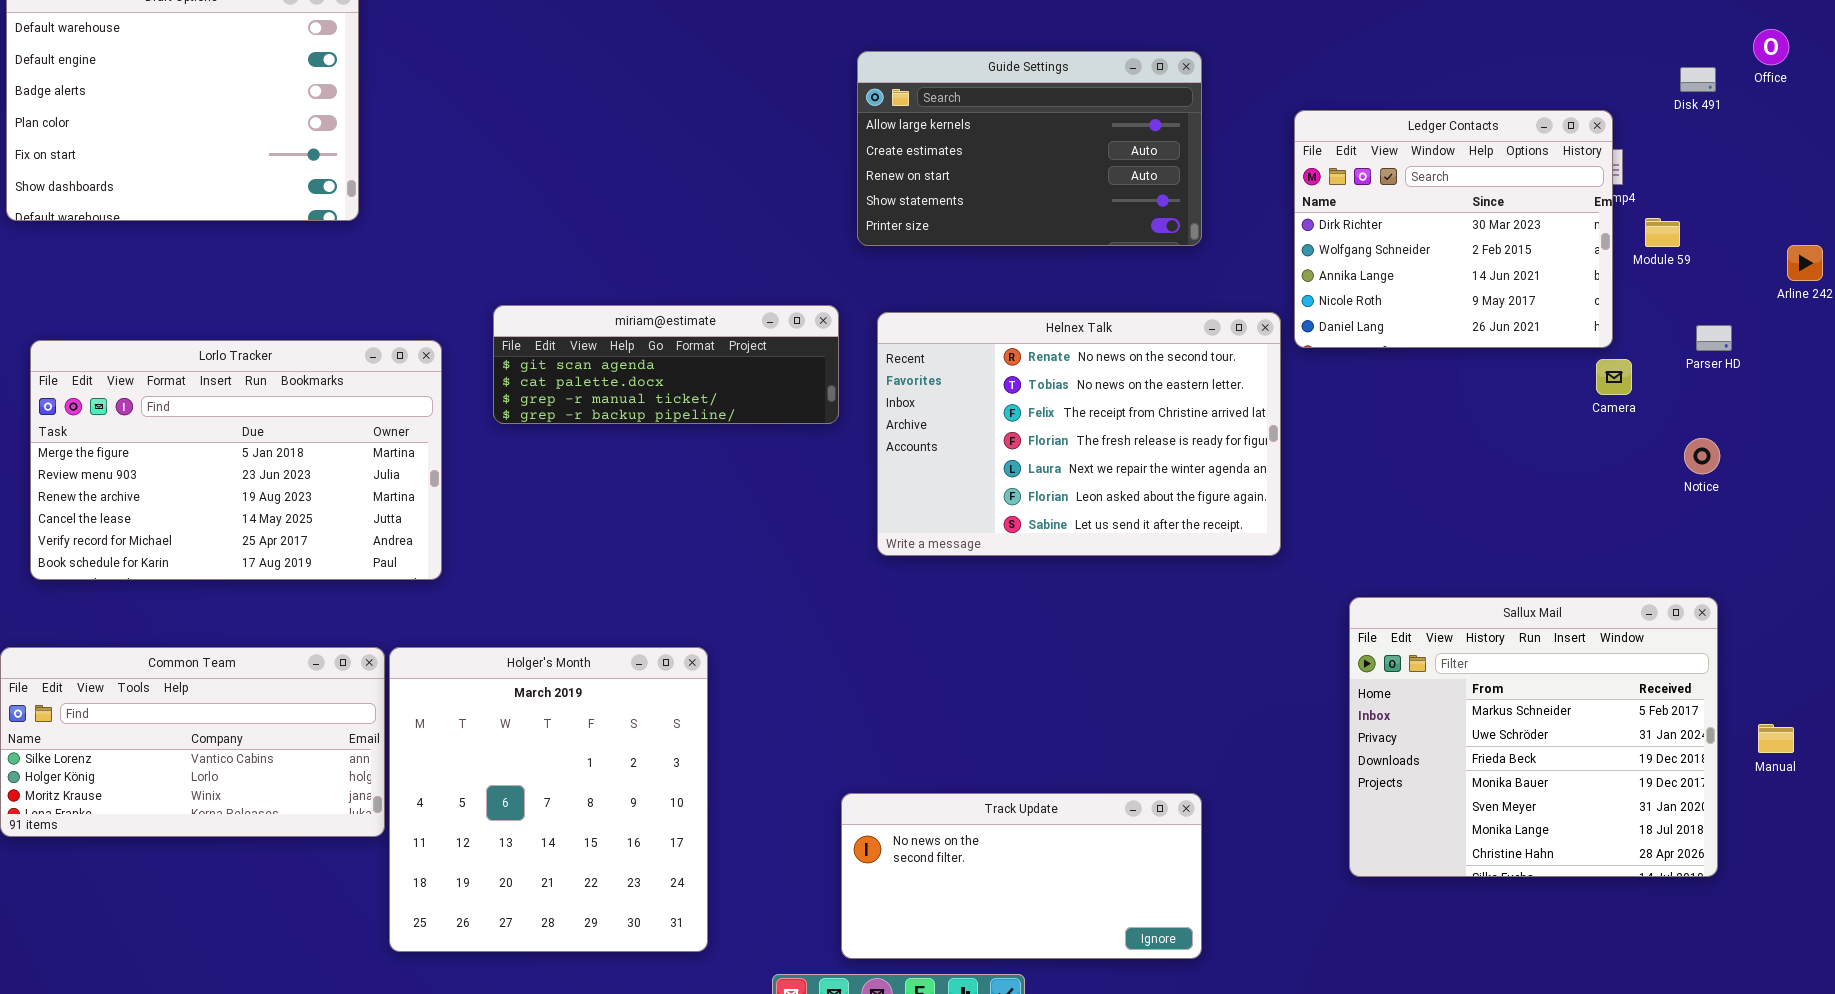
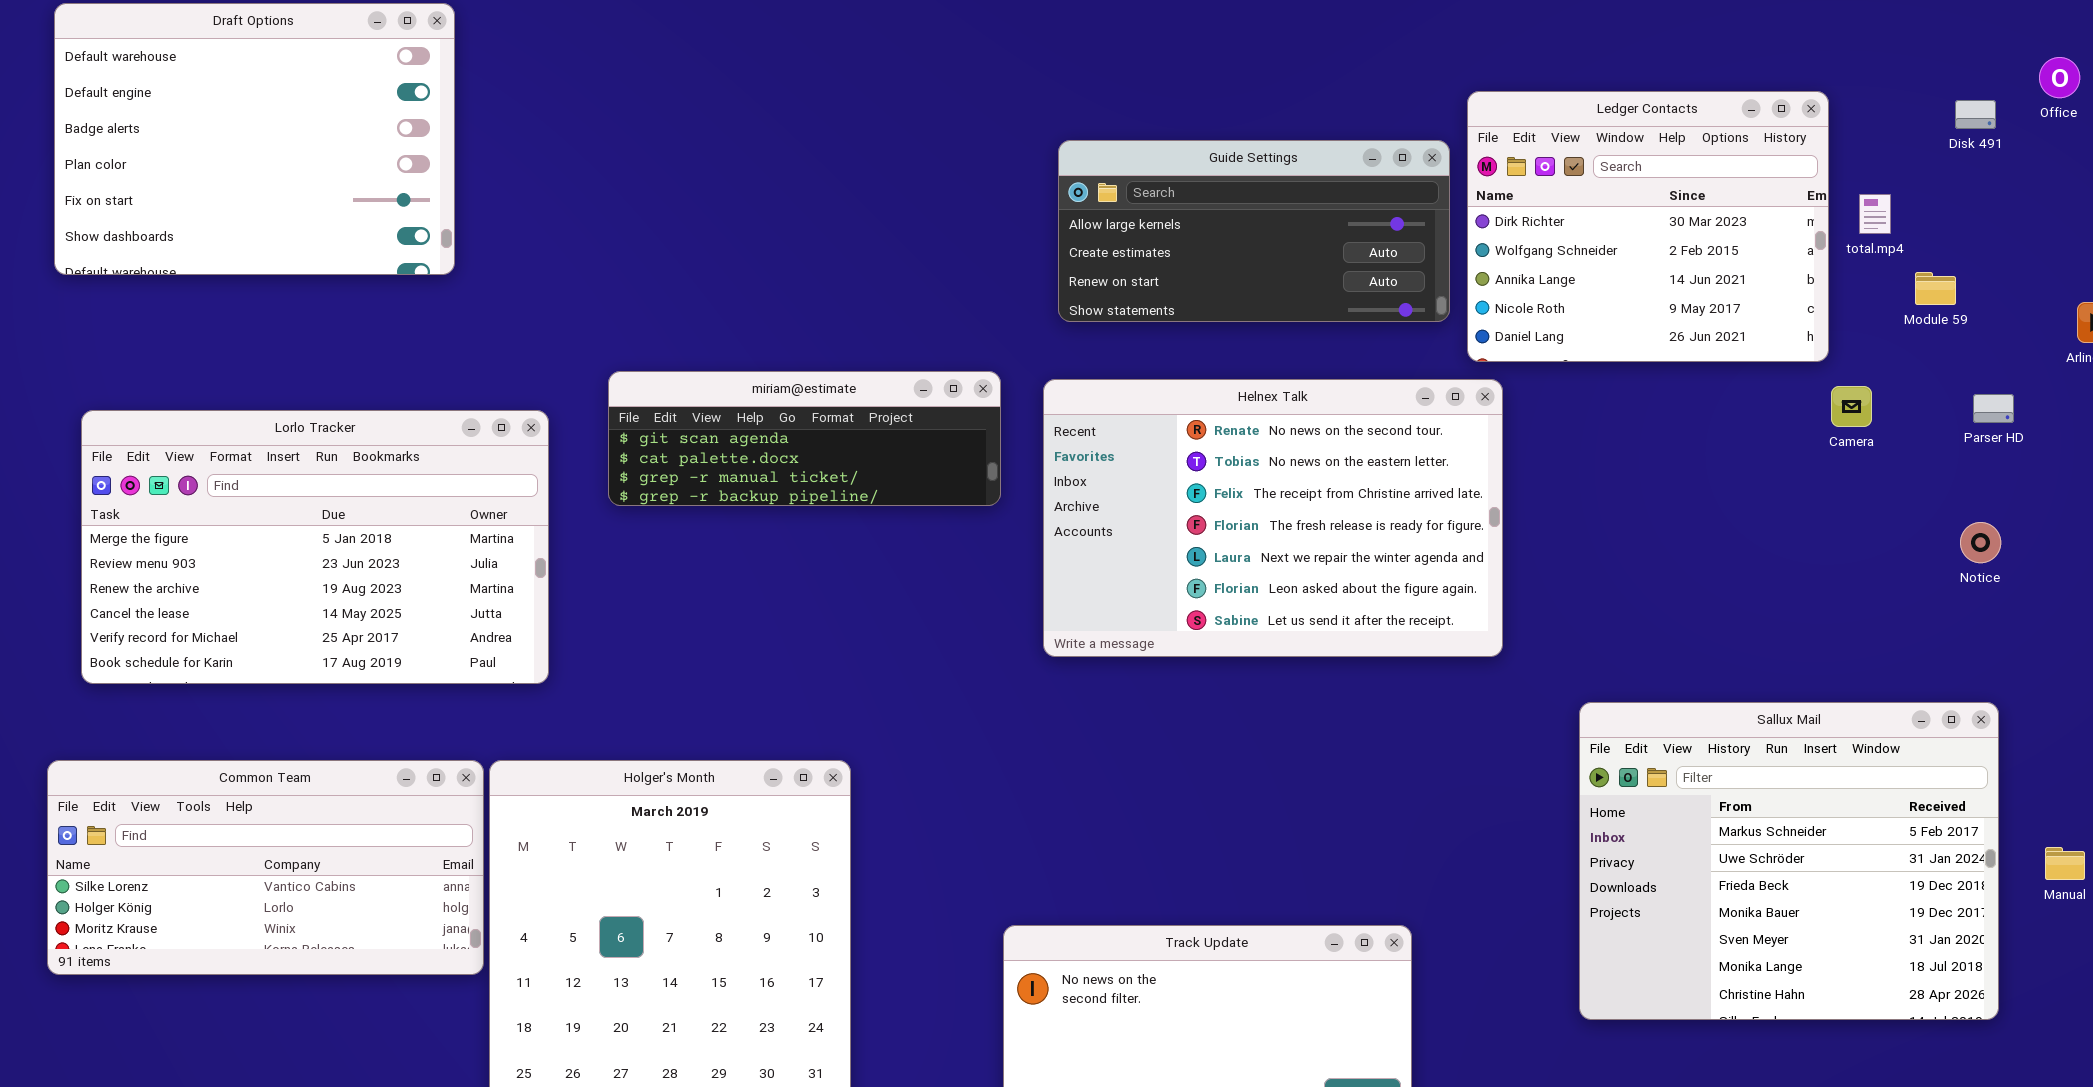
Guide Settings: [857,51,1202,246] -> [1058,140,1450,322], moved, resized
Ledger Contacts: [1294,110,1613,348] -> [1467,91,1829,362], moved
Camera: [1596,359,1632,395] -> [1831,386,1872,427], moved

